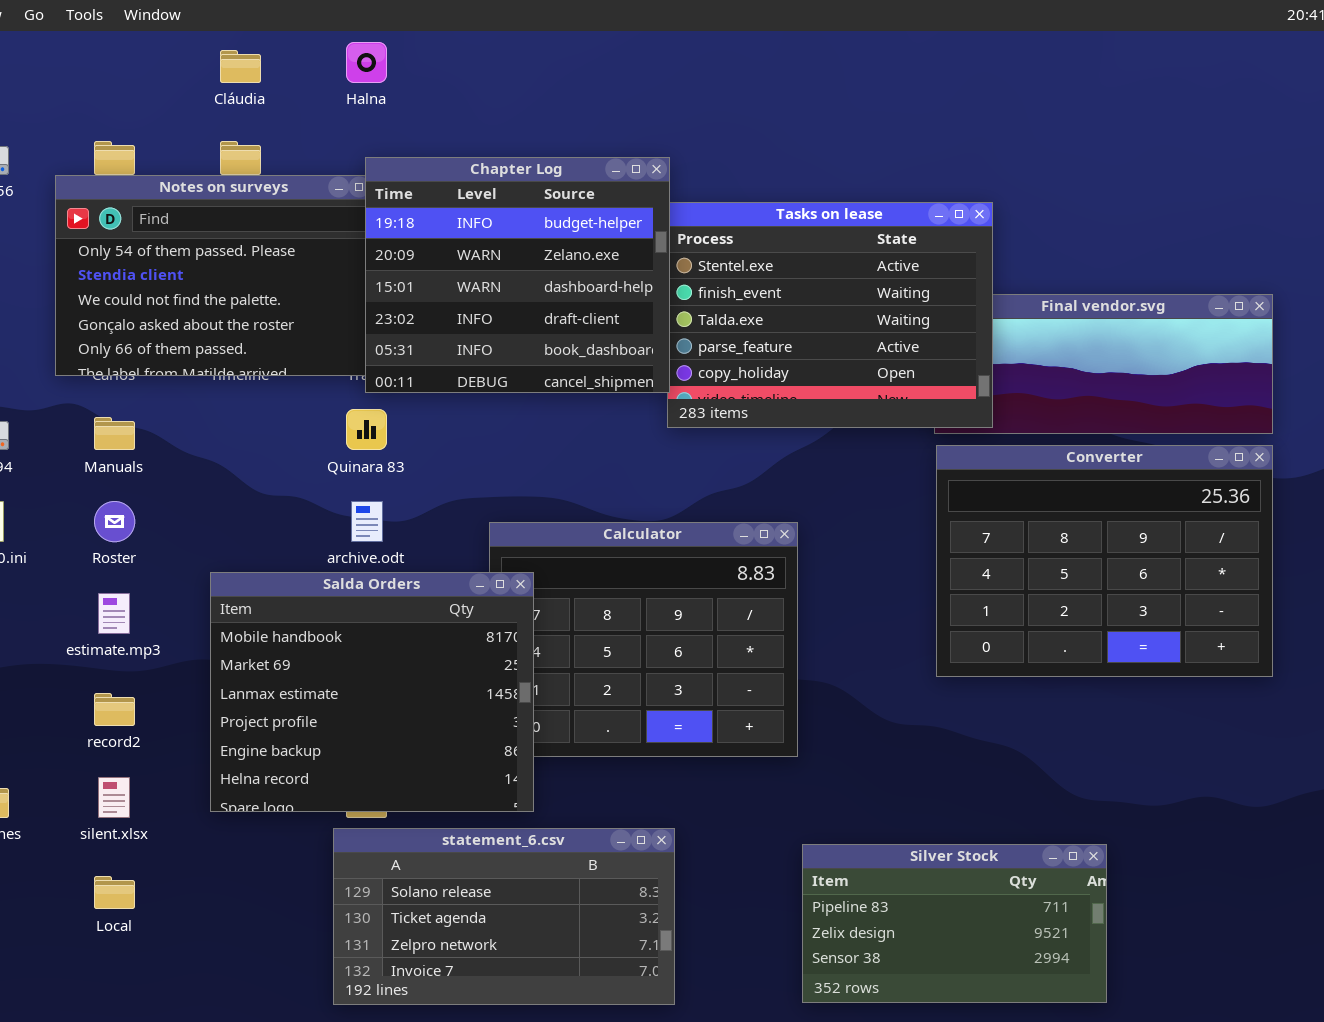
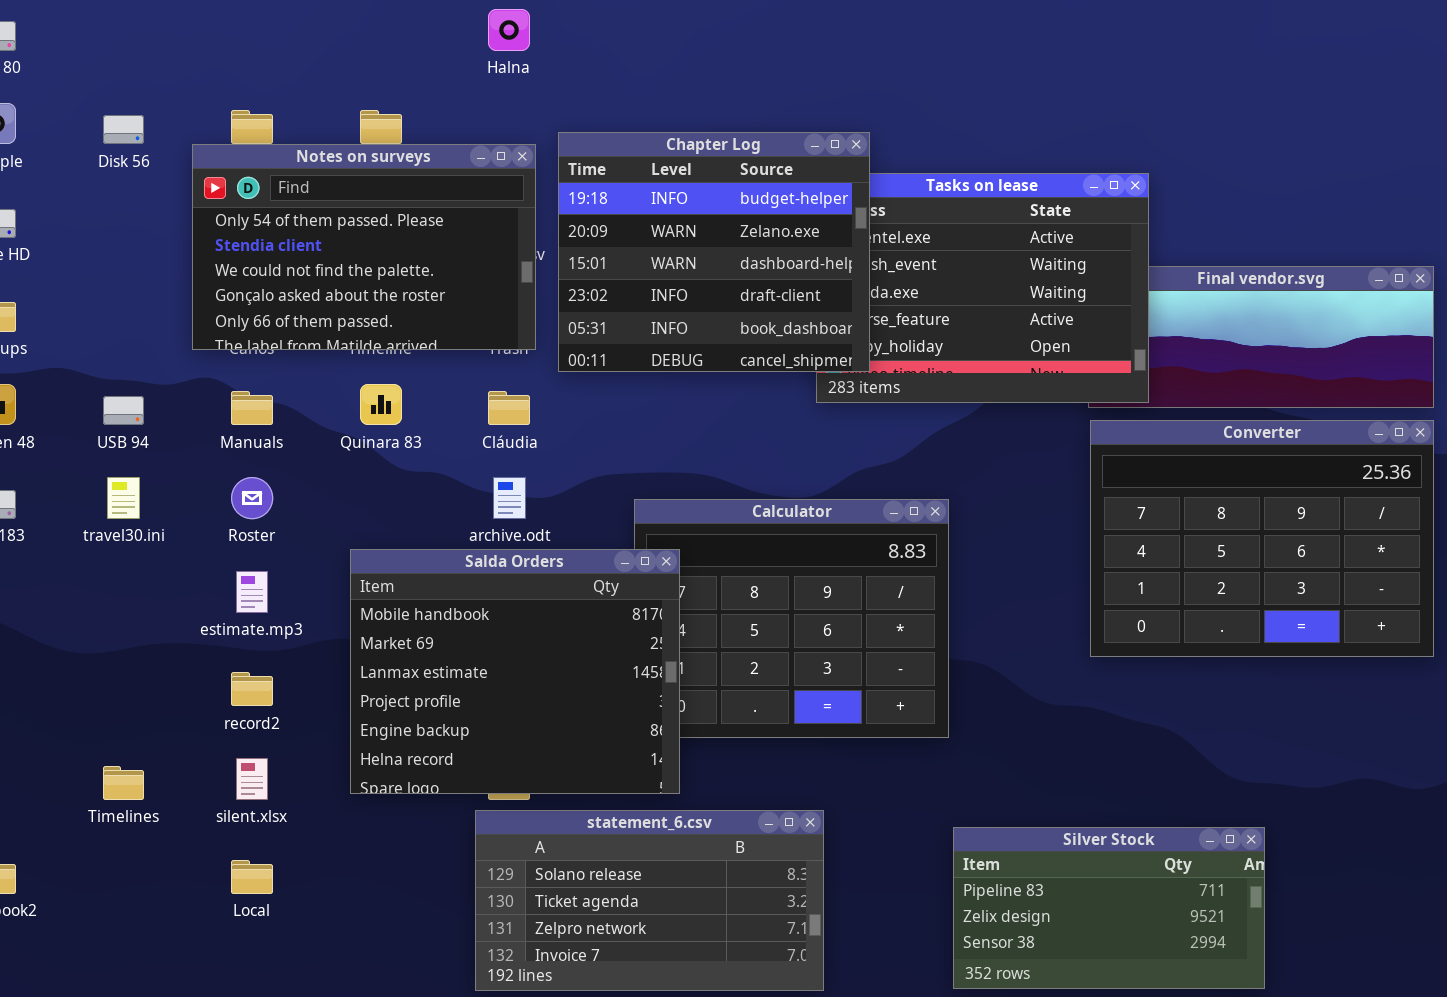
Cláudia: [220,50,261,83] -> [488,391,530,425], moved
Chapter Log: [365,157,670,393] -> [558,132,870,372], moved
Quinara 83: [346,409,387,450] -> [360,384,402,425], moved

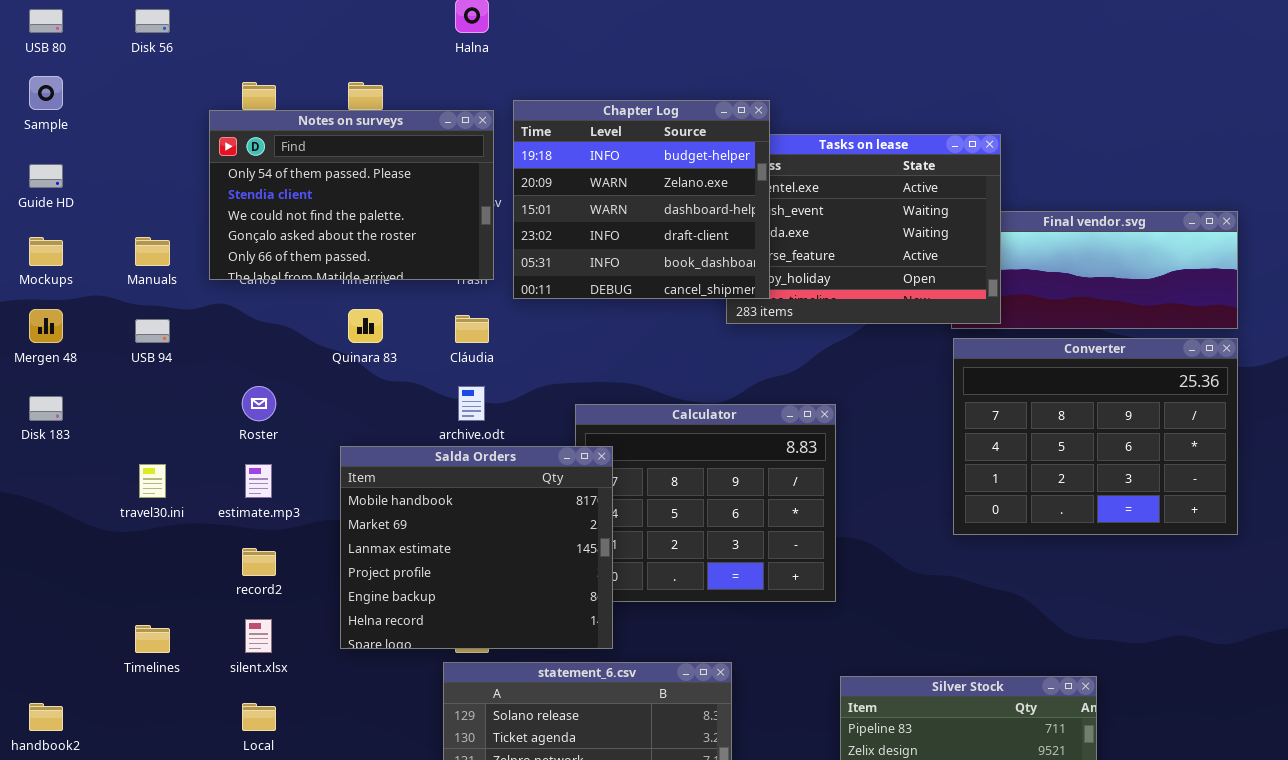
Disk 56: [103,115,144,144] -> [135,9,170,33], moved
Manuals: [231,391,273,425] -> [135,237,170,266], moved
travel30.ini: [107,477,140,519] -> [139,464,166,498], moved

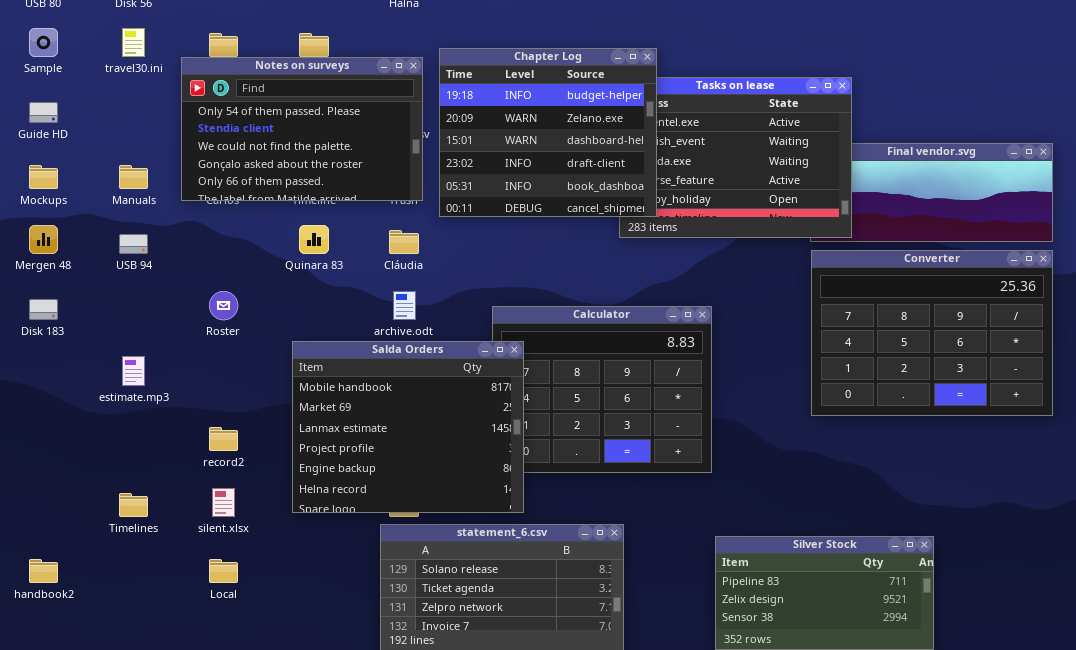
travel30.ini: [139,464,166,498] -> [122,28,145,57], moved
estimate.mp3: [245,464,272,498] -> [122,356,145,386], moved

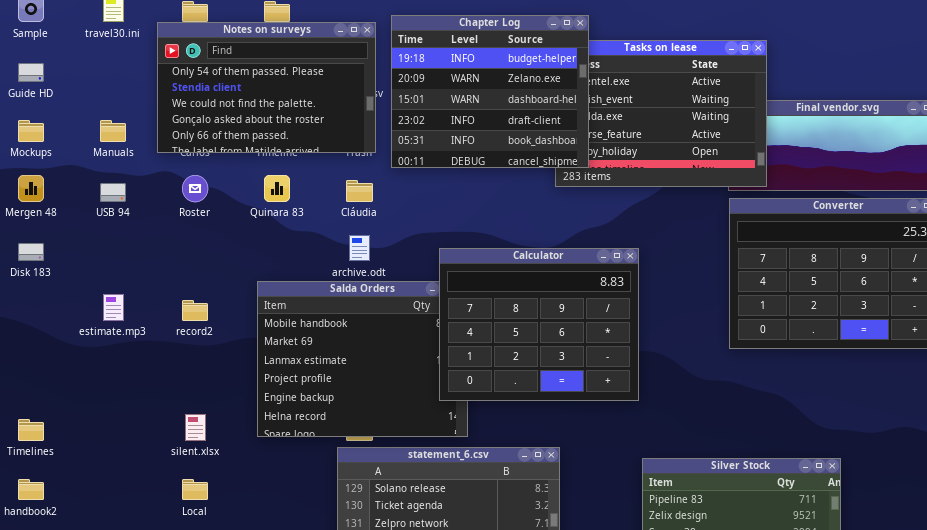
Roster: [209,291,238,320] -> [182,175,208,202], moved
Calculator: [492,306,712,473] -> [439,248,639,401], raised
record2: [209,427,238,451] -> [182,300,208,321], moved
Timelines: [119,493,148,517] -> [18,419,44,441], moved

